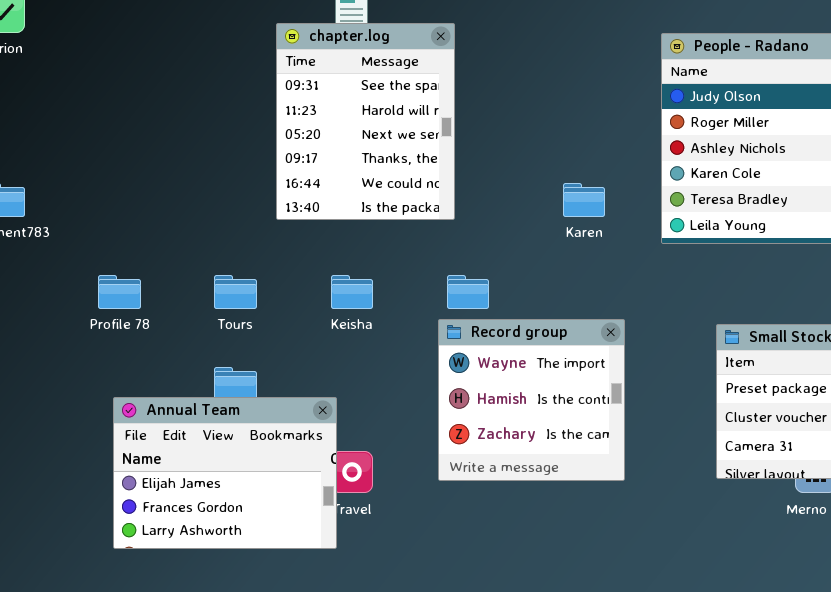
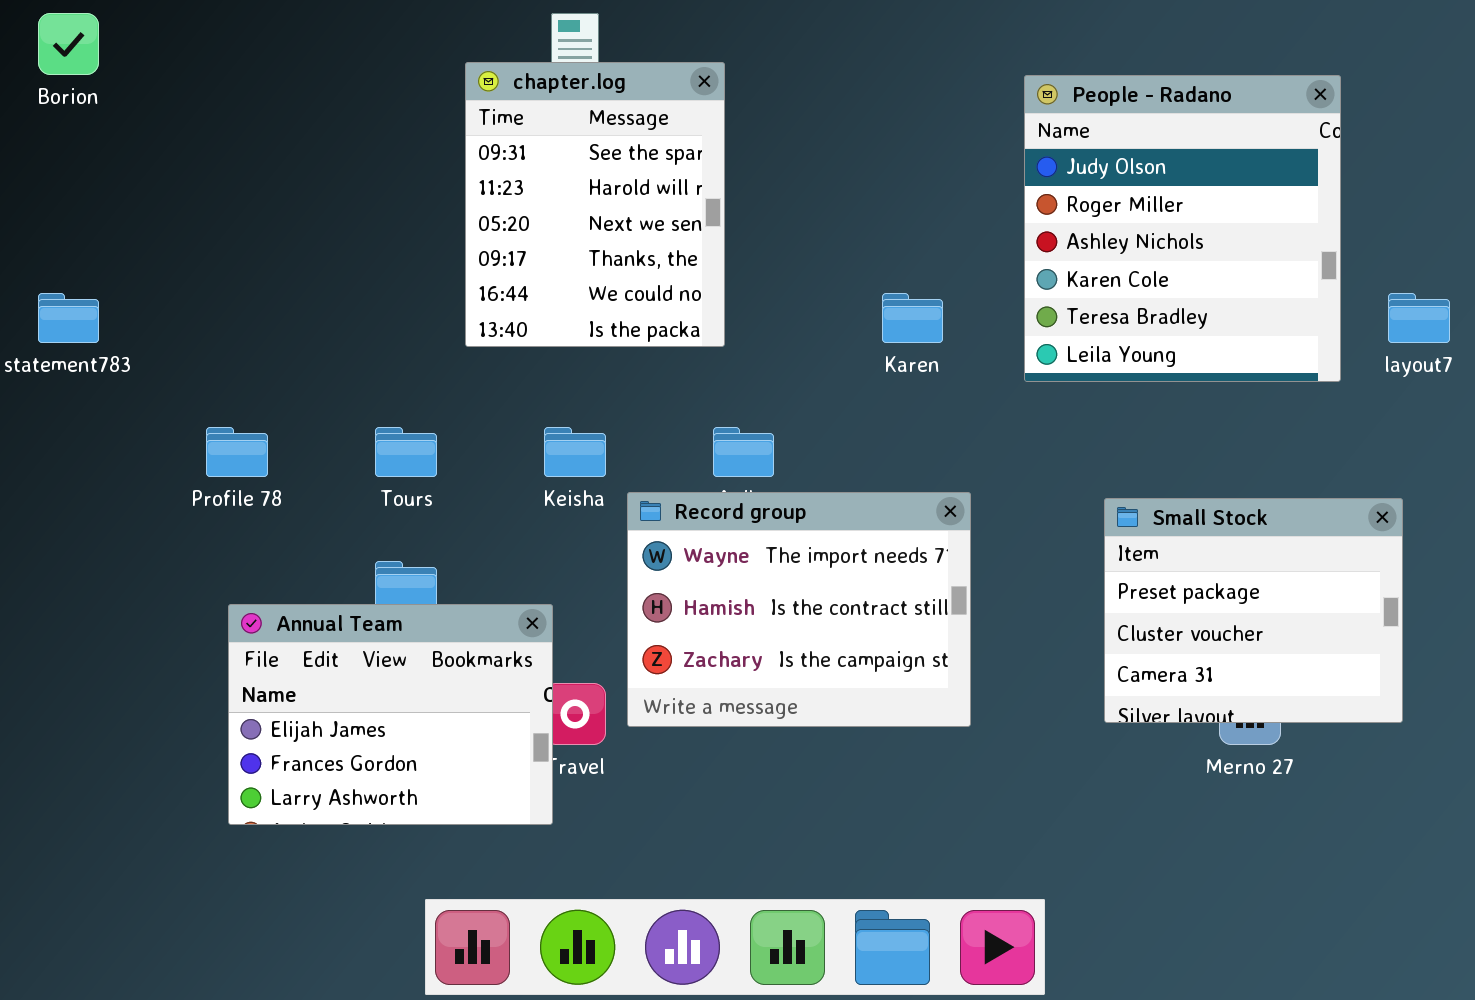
Record group: [438,319,625,481] -> [627,492,971,727], resized

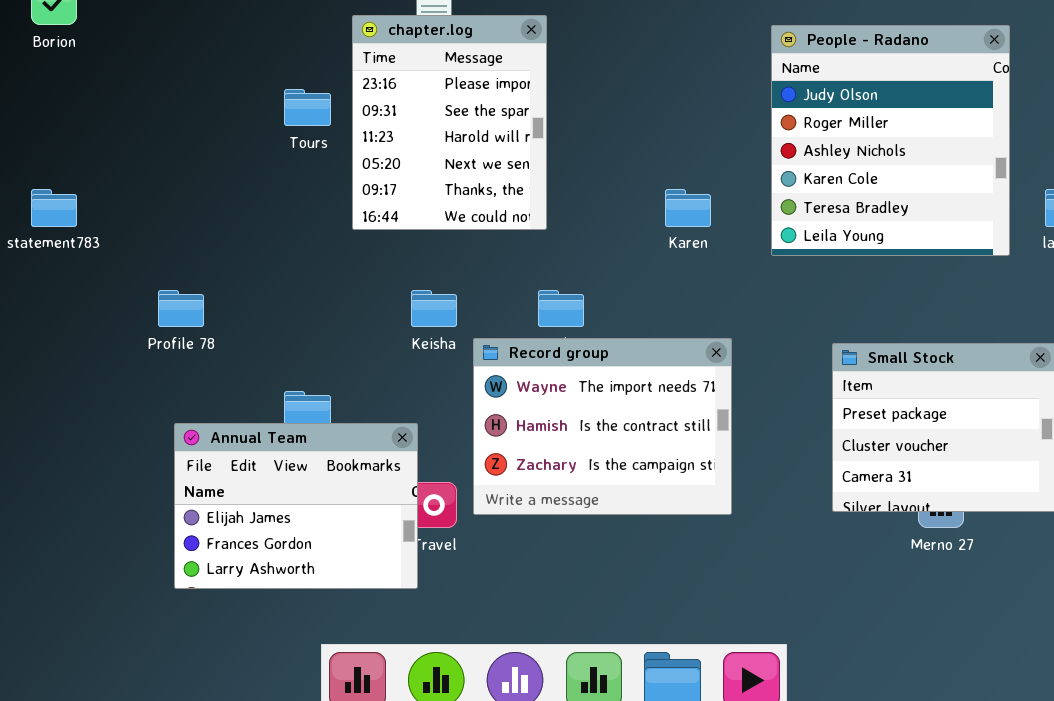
chapter.log: [465,62,725,347] -> [352,15,547,230], scrolled up 1 row
Tours: [375,427,437,477] -> [284,89,331,126], moved

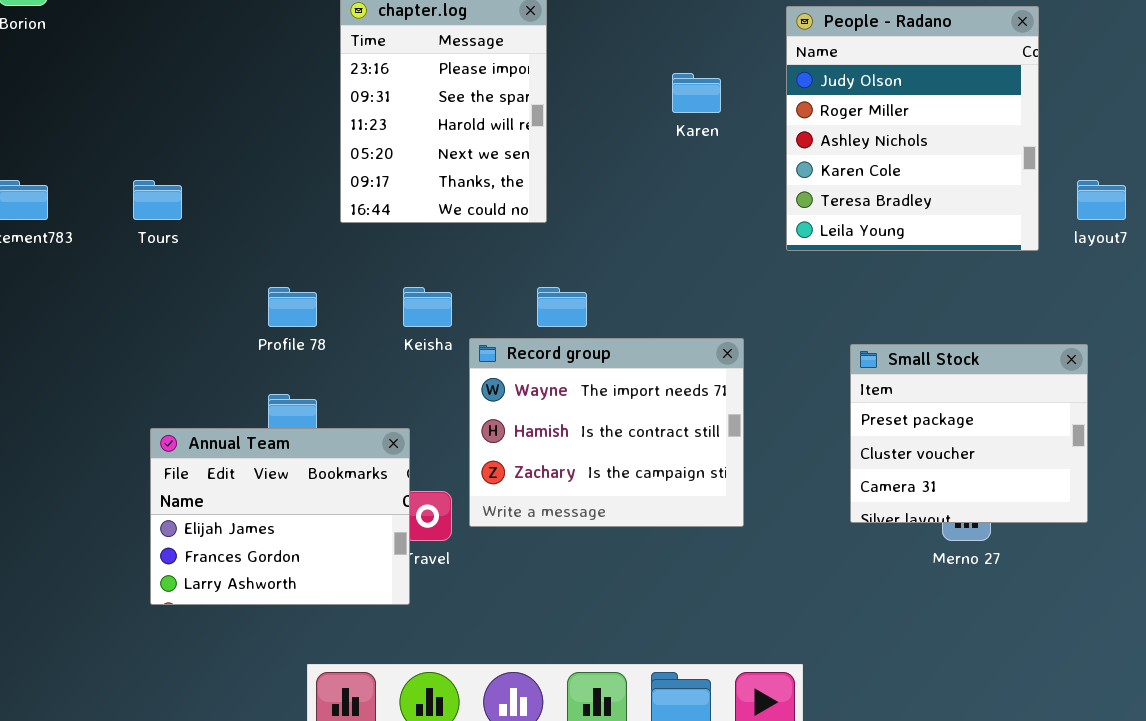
Tours: [284,89,331,126] -> [133,180,182,220], moved
Karen: [665,189,711,227] -> [672,73,721,113], moved
Profile 78: [158,290,204,327] -> [268,287,317,327], moved

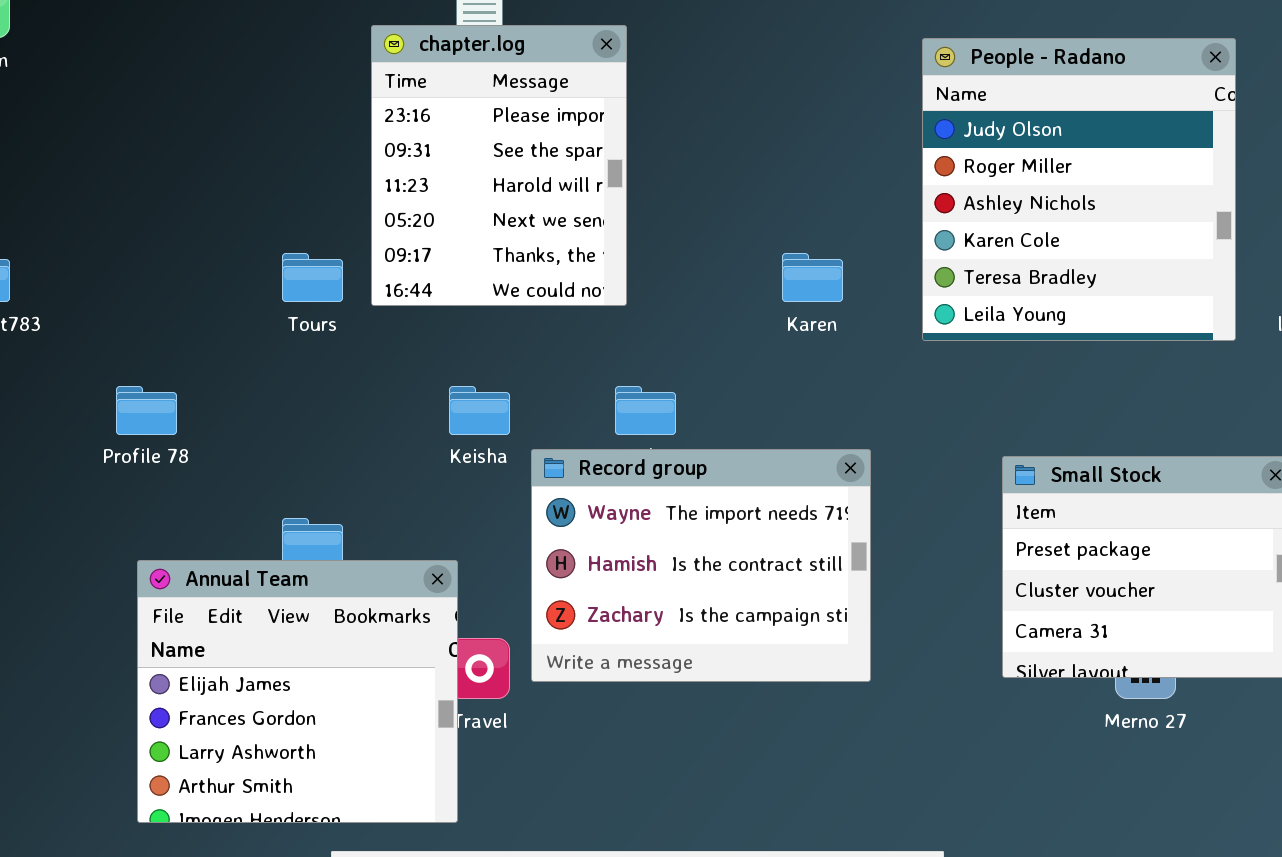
Karen: [672,73,721,113] -> [782,253,843,302], moved
Tours: [133,180,182,220] -> [282,253,343,302], moved
Profile 78: [268,287,317,327] -> [116,386,177,435], moved
Annual Team: [150,428,410,605] -> [137,560,458,823], resized

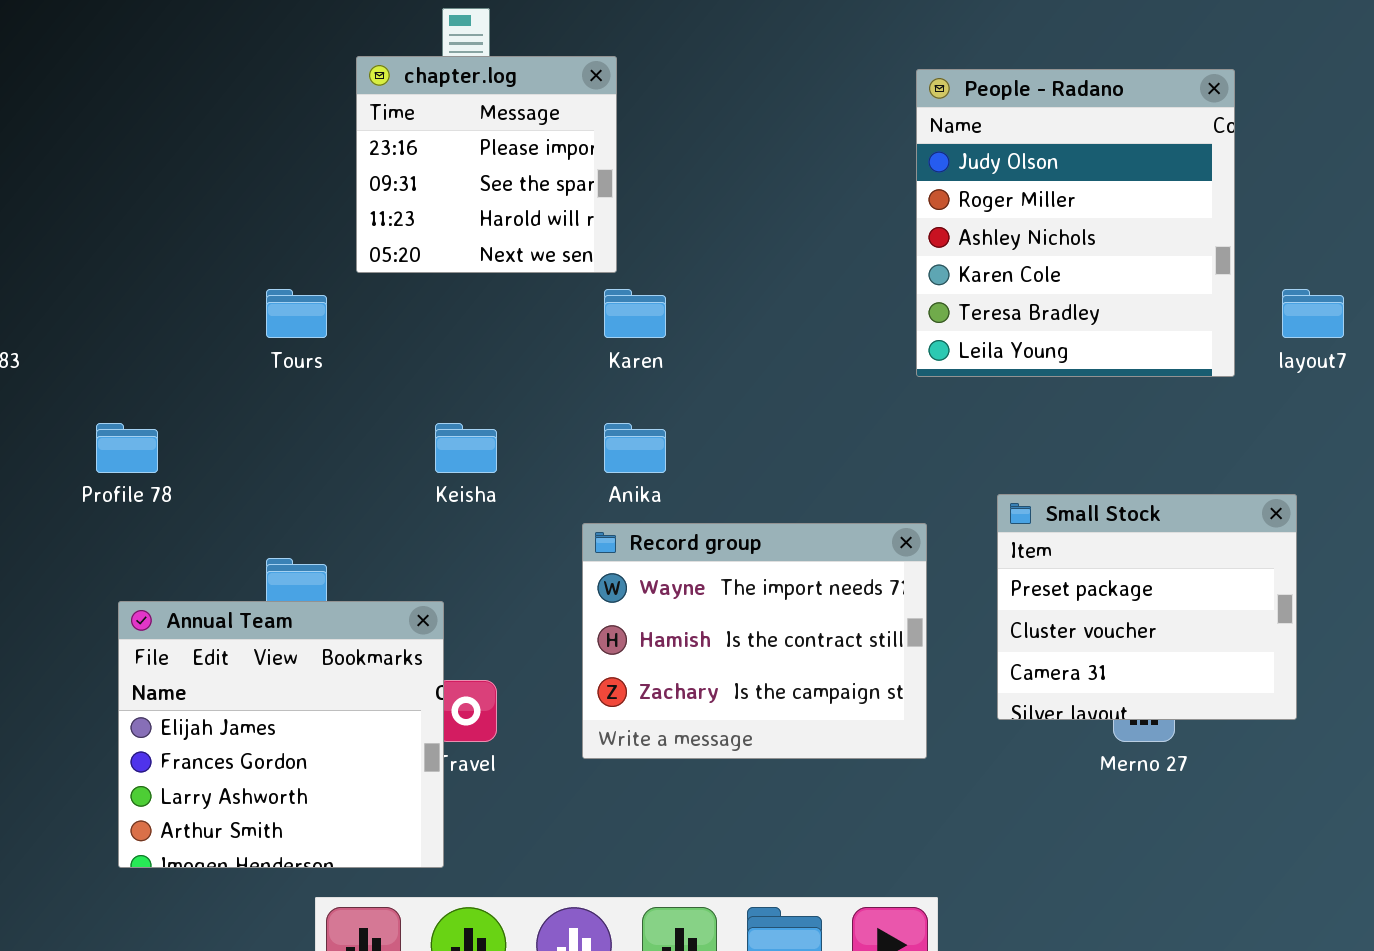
chapter.log: [371,25,627,306] -> [356,56,617,273], resized
Karen: [782,253,843,302] -> [604,289,666,338], moved
Record group: [531,449,871,682] -> [582,523,927,759], moved

